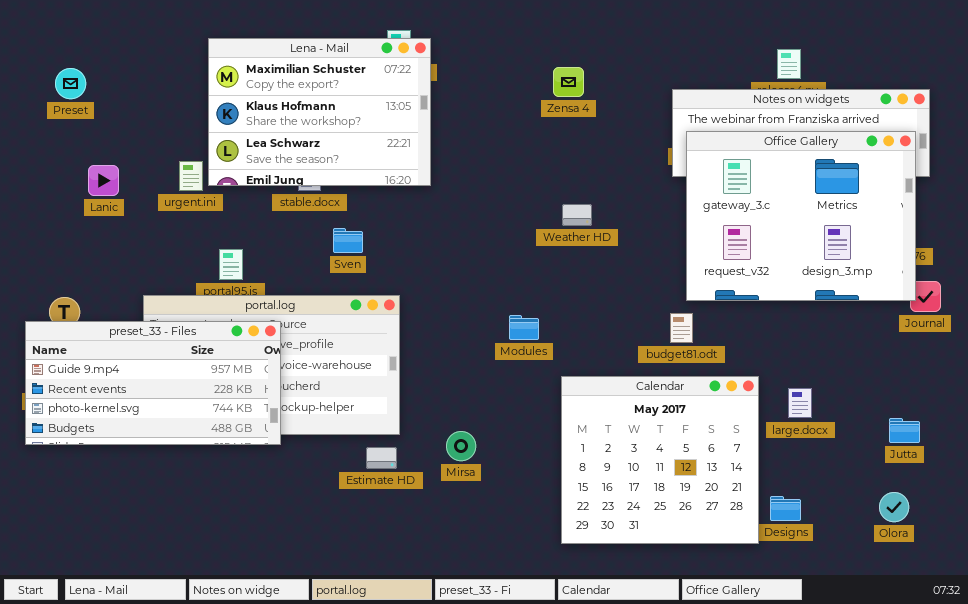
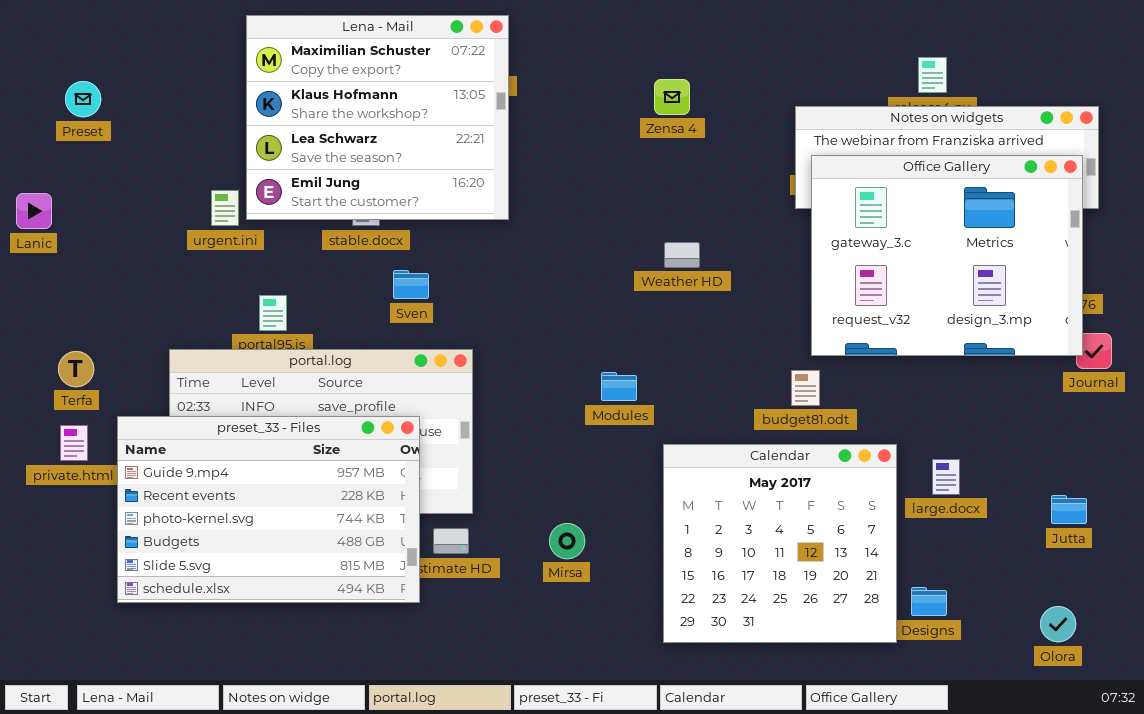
Lena - Mail: [208,38,431,186] -> [246,15,509,220], resized
Lanic: [88,165,119,196] -> [16,193,52,229], moved
preset_33 - Files: [25,321,281,445] -> [117,416,420,603], moved, resized
Mirsa: [446,431,476,461] -> [549,523,585,559], moved
Olora: [879,492,909,522] -> [1040,606,1076,642], moved

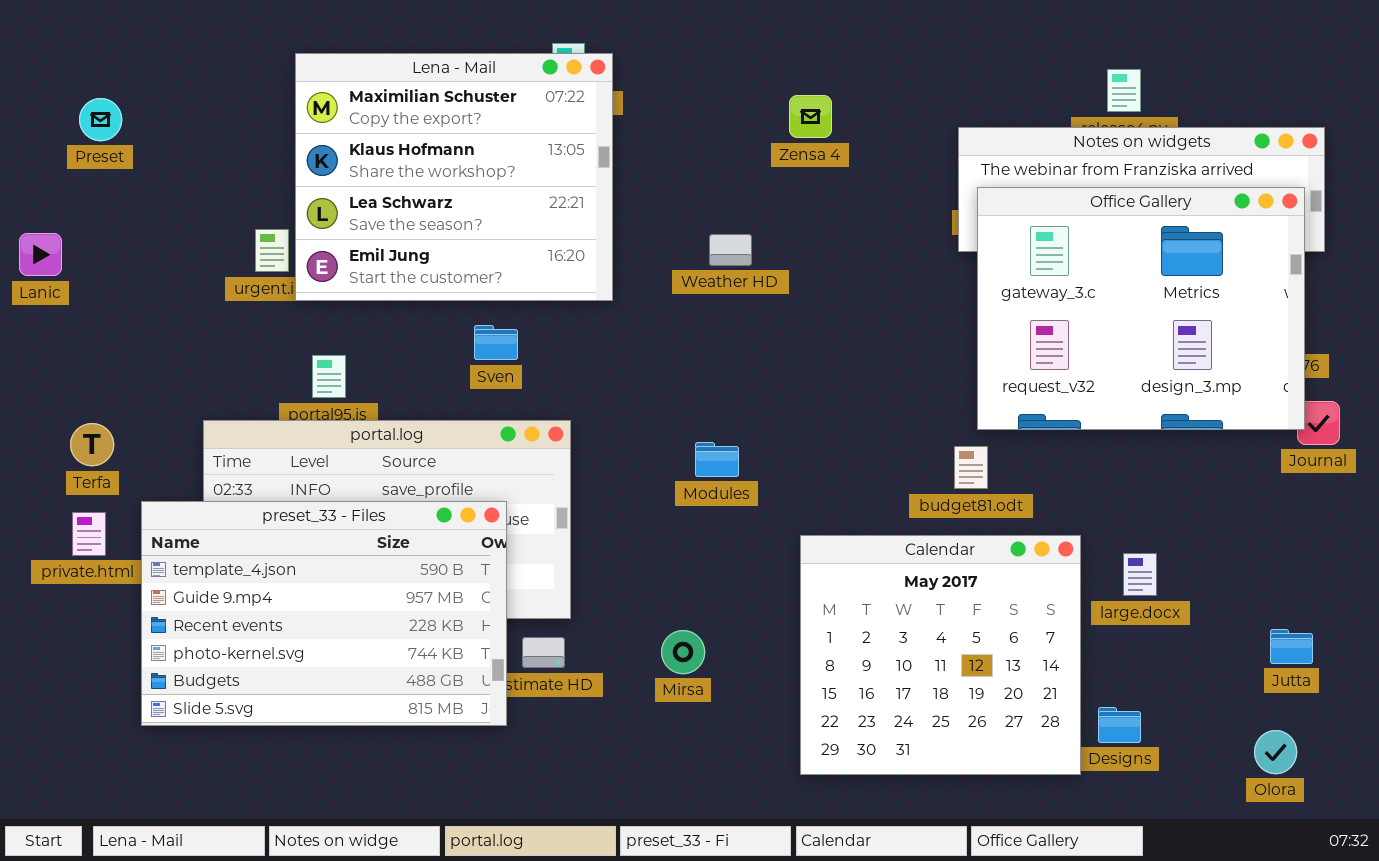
Lena - Mail: [246,15,509,220] -> [295,53,613,301], moved
Weather HD: [664,242,700,268] -> [709,234,752,266], moved
Modules: [601,372,637,401] -> [695,442,739,477], moved
preset_33 - Files: [117,416,420,603] -> [141,501,507,726], scrolled up 1 row
Jutta: [1051,495,1087,524] -> [1270,629,1313,664], moved

